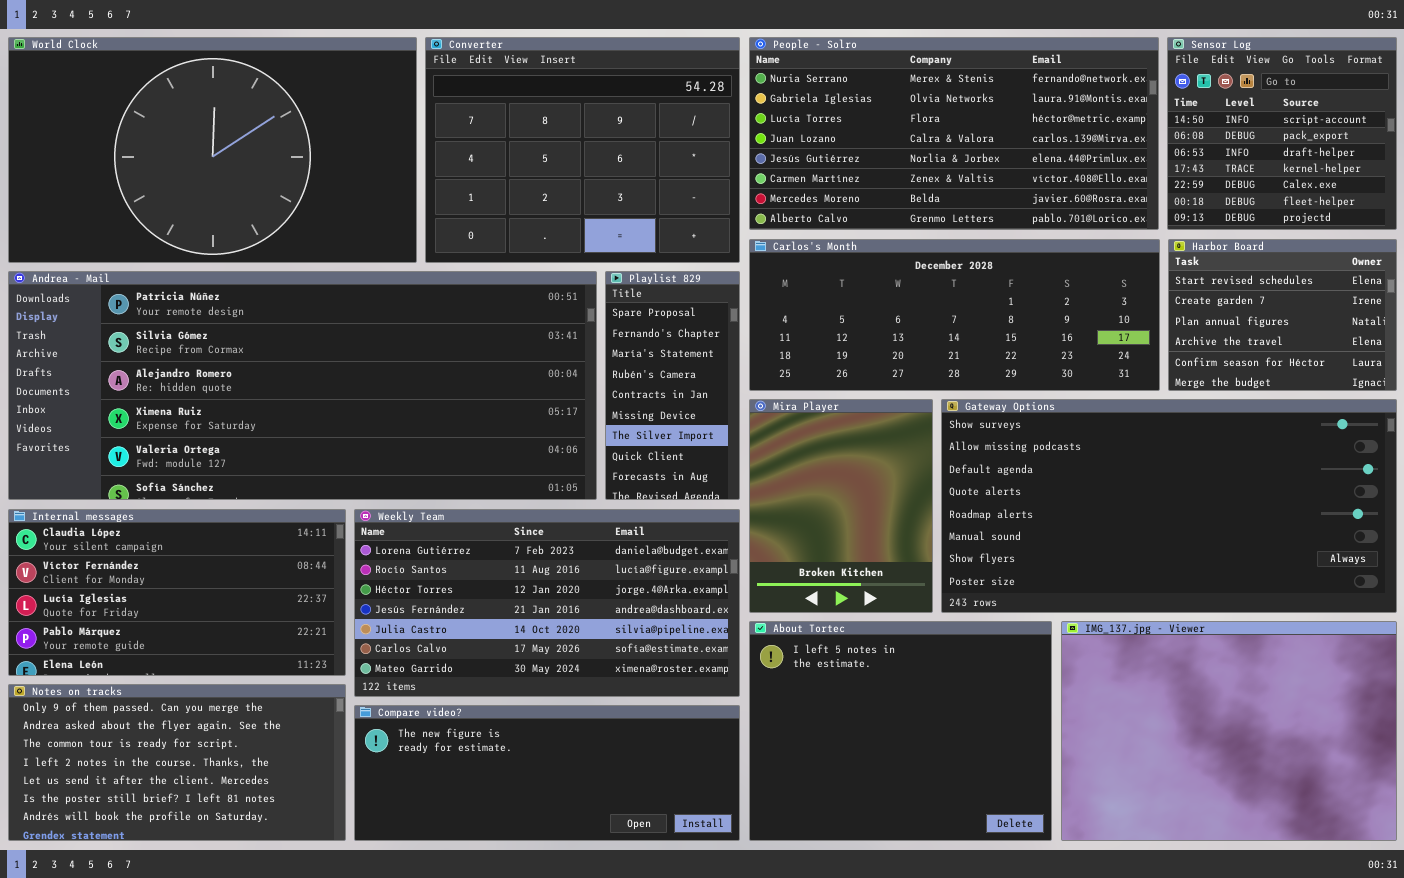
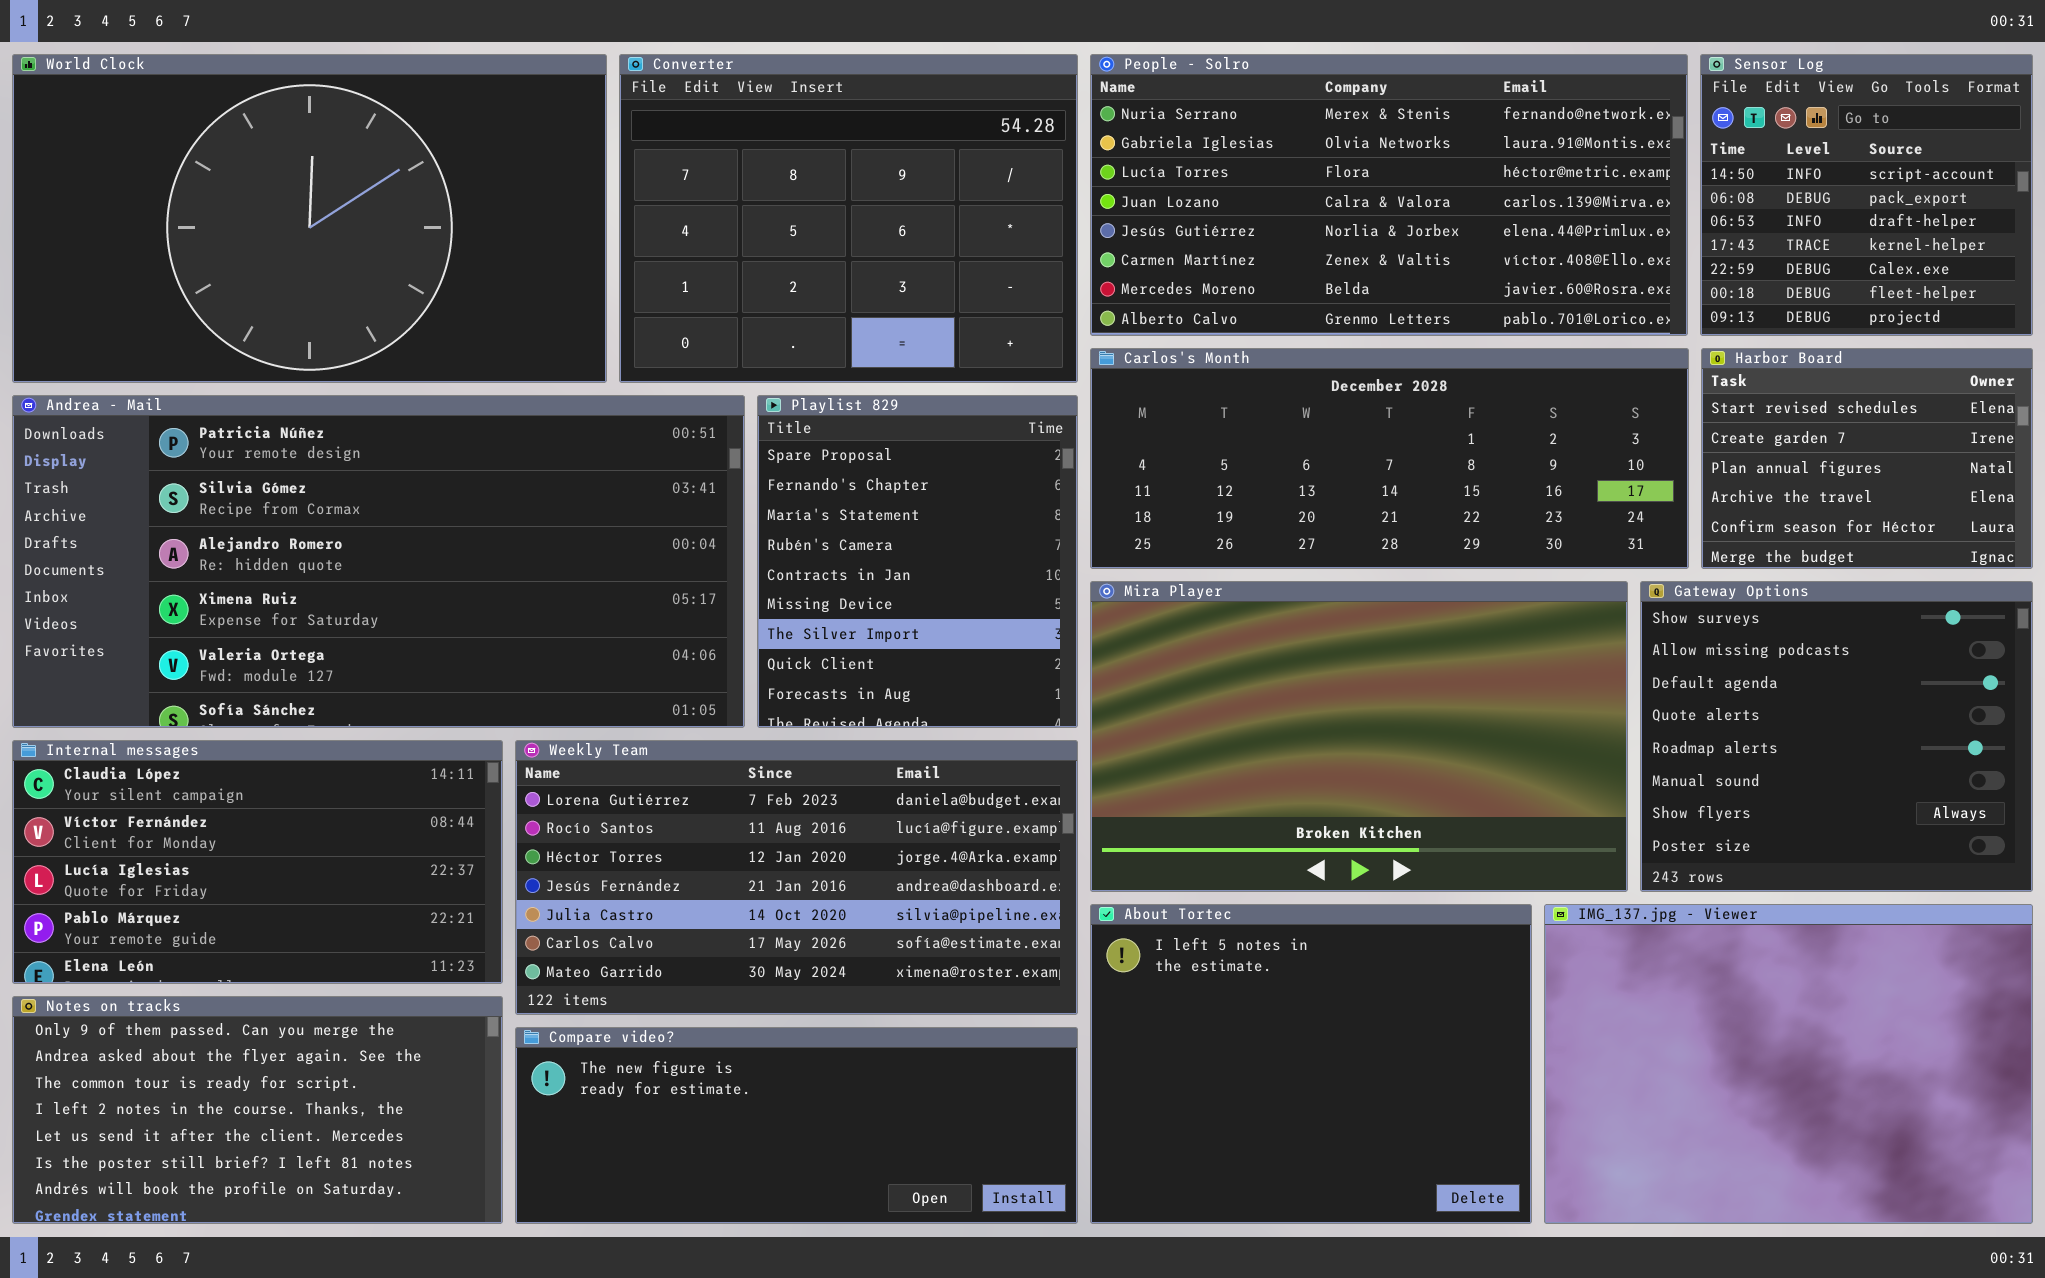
Andrea - Mail: [8,271,597,500] -> [12,395,745,728], resized
Playlist 829: [605,271,740,500] -> [757,395,1078,728], resized
Mira Player: [749,399,933,613] -> [1090,581,1628,892], resized
Gateway Options: [941,399,1397,613] -> [1640,581,2033,892], resized

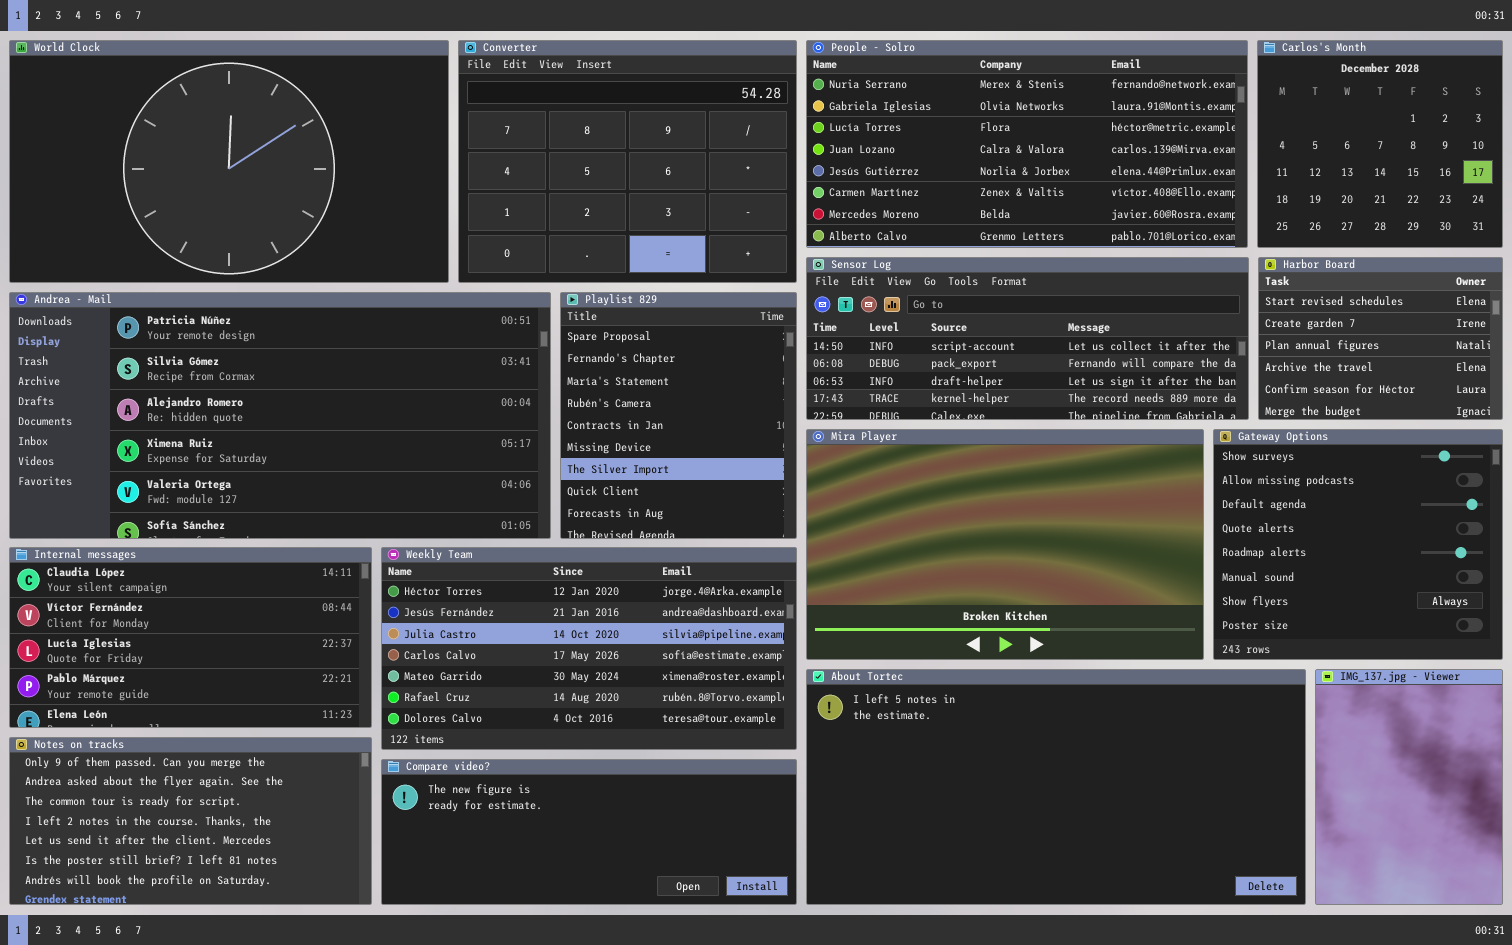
Sensor Log: [1700,54,2033,336] -> [806,257,1249,420], moved, resized
Carlos's Month: [1090,348,1689,569] -> [1257,40,1503,248], moved, resized
Weekly Team: [515,740,1078,1015] -> [381,547,797,750], scrolled down 2 rows
About Tortec: [1090,904,1532,1224] -> [806,669,1306,905], resized
IMG_137.jpg - Viewer: [1544,904,2033,1224] -> [1315,669,1503,905], resized

